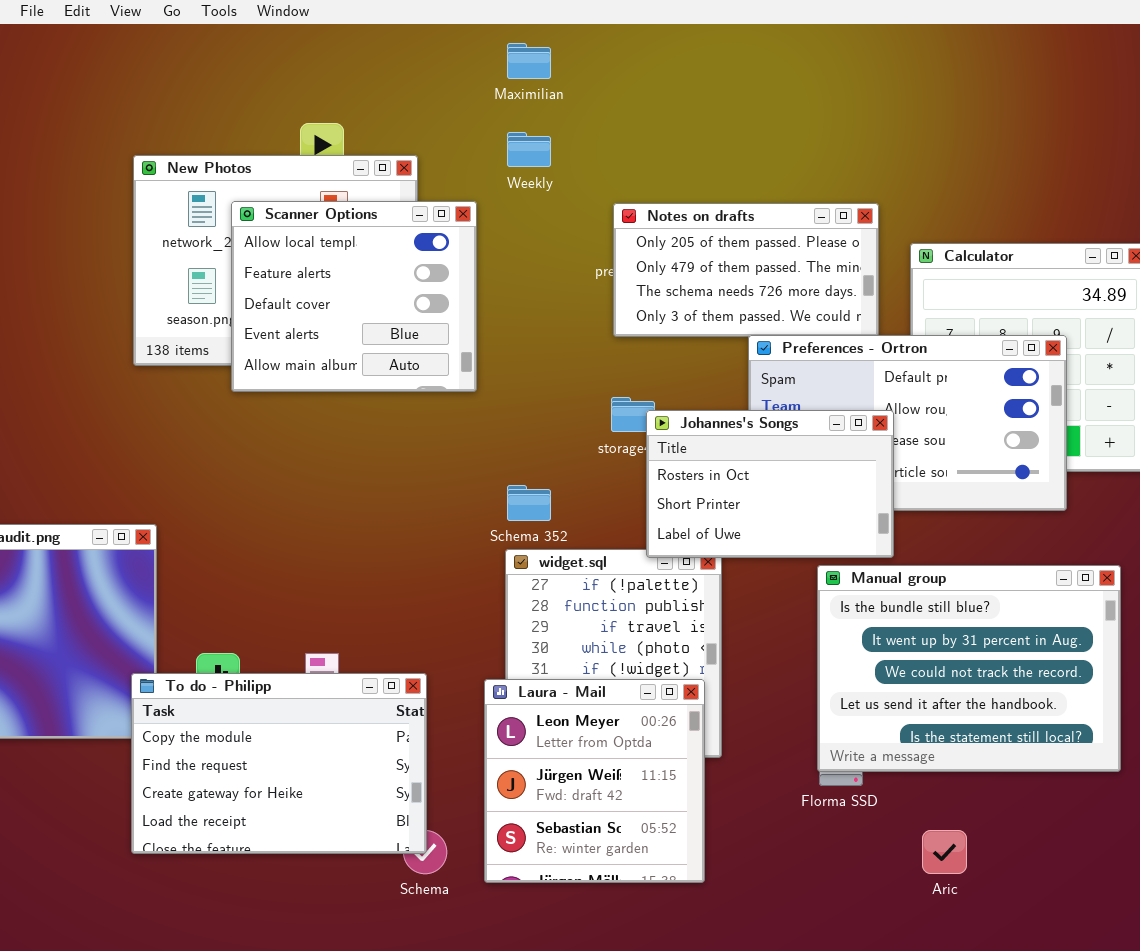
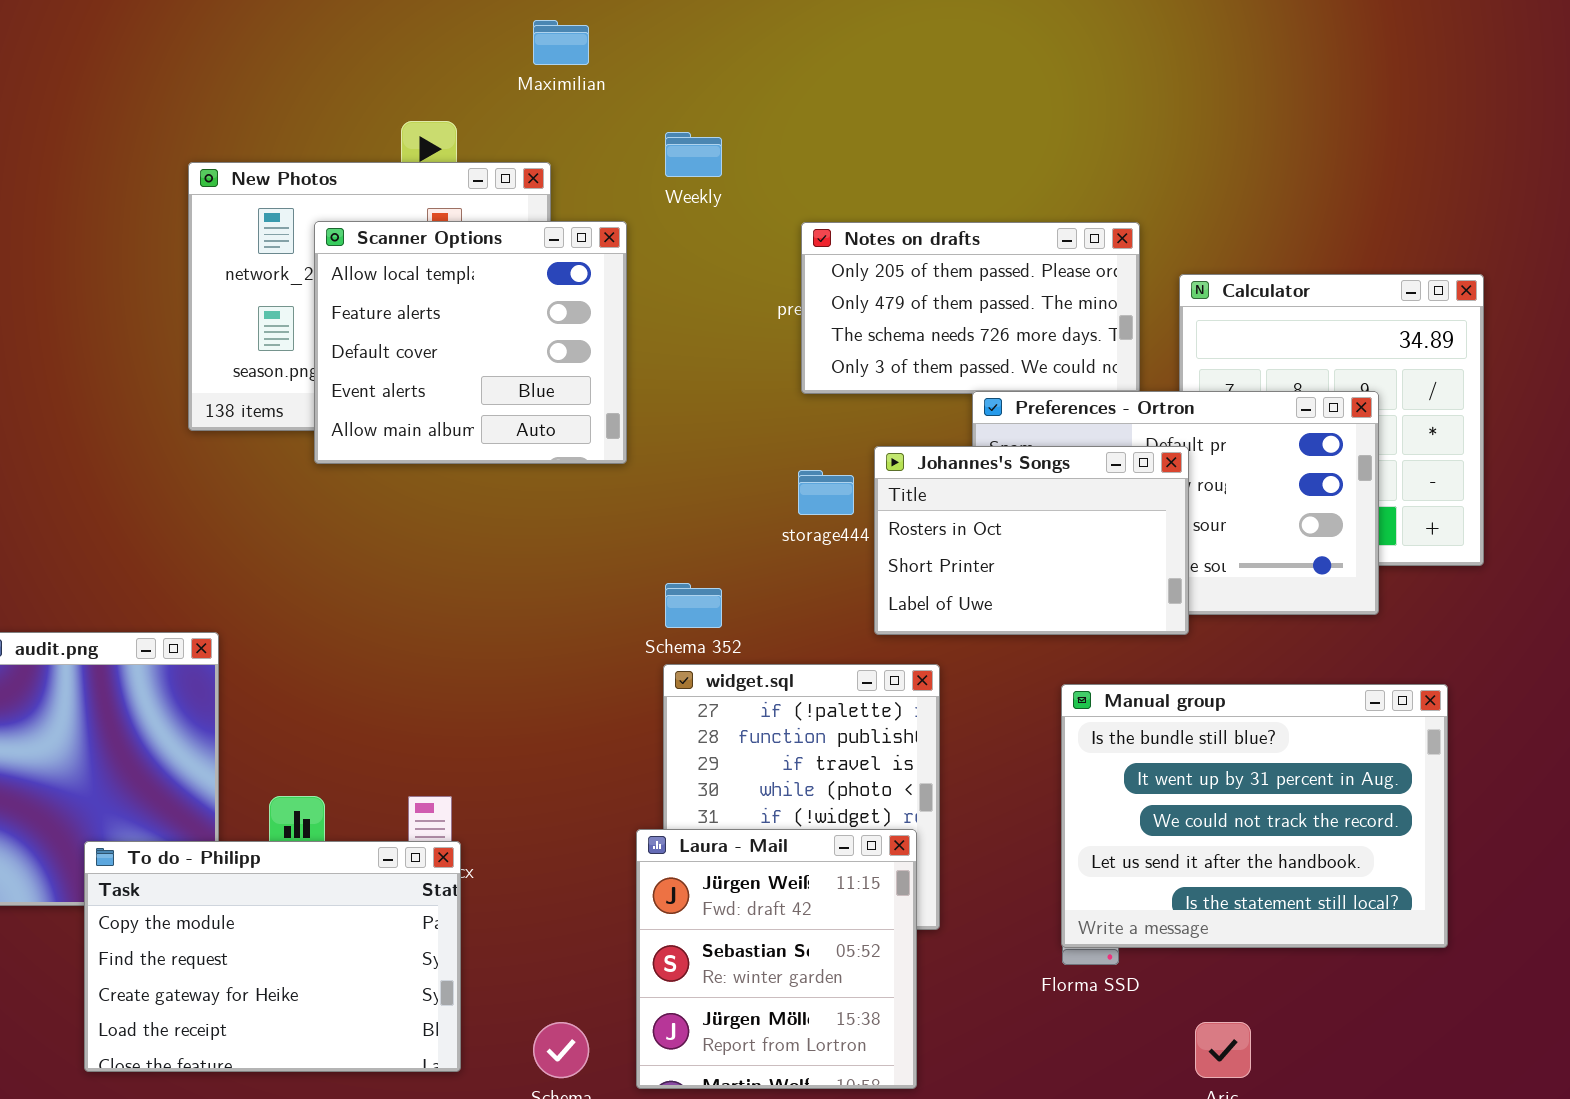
Maximilian: [507,43,551,79] -> [533,20,589,65], moved
Johannes's Songs: [646,410,894,558] -> [874,446,1189,635], moved
To do - Philipp: [131,673,427,854] -> [84,841,461,1072], moved
Laura - Mail: [484,679,705,883] -> [636,829,917,1089], scrolled down 1 row

